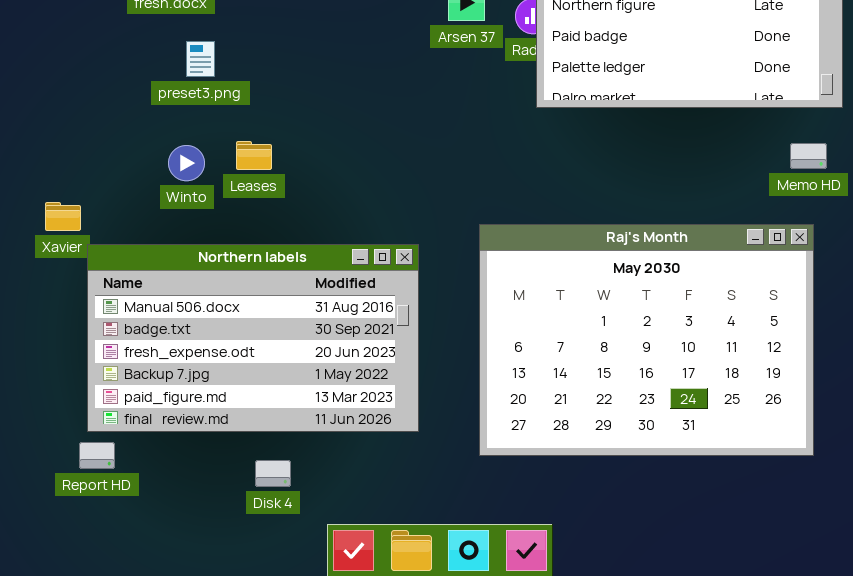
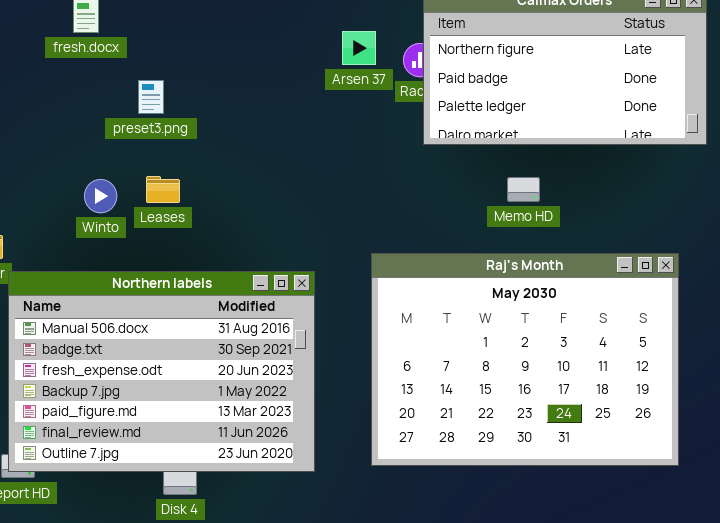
preset3.png: [186,41,215,77] -> [138,80,164,114], moved
Memo HD: [790,143,827,169] -> [507,177,540,202], moved
Northern labels: [87,244,419,432] -> [8,271,315,472], resized

